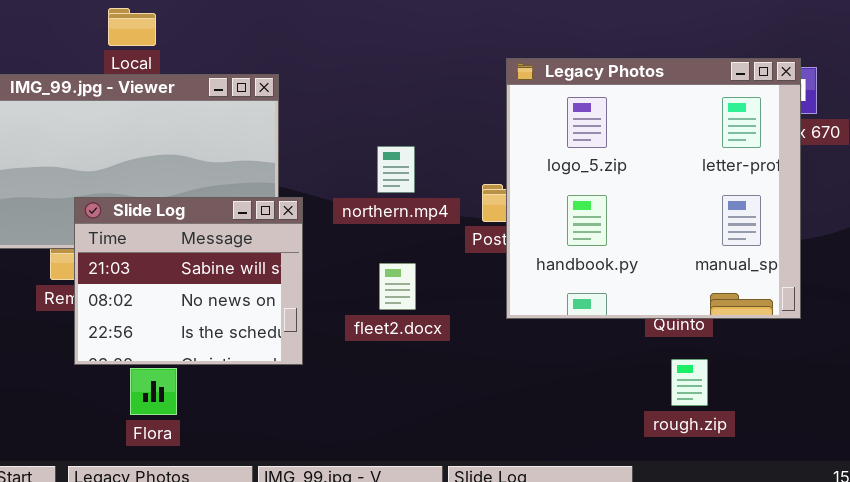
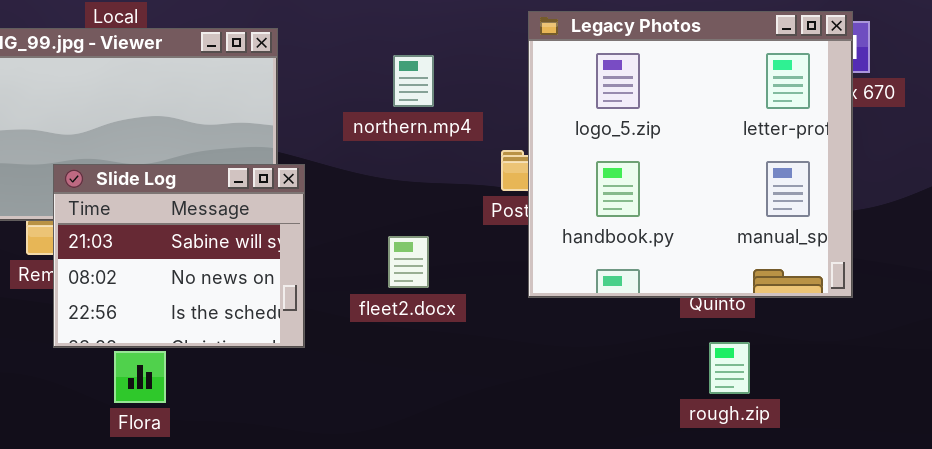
northern.mp4: [377,146,415,193] -> [393,55,434,107], moved

